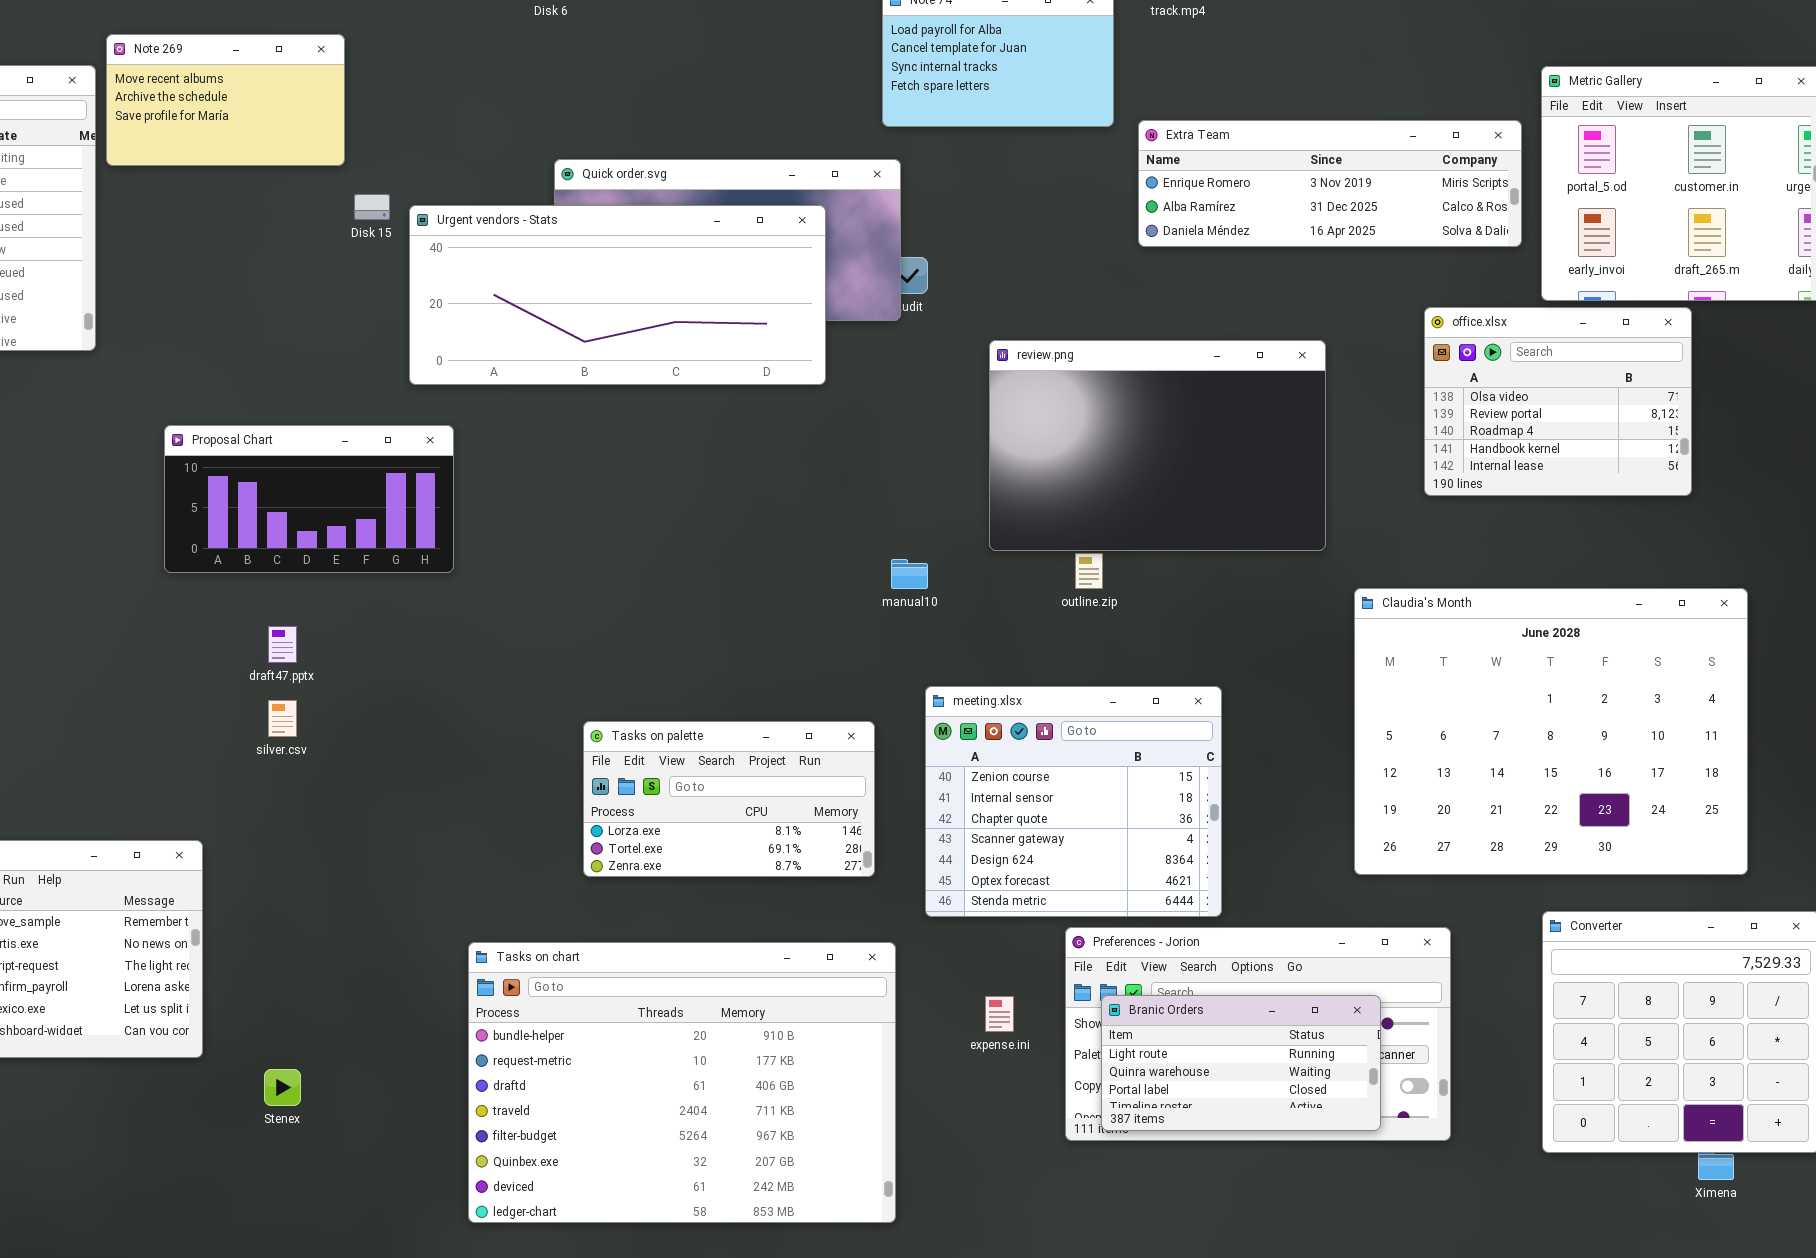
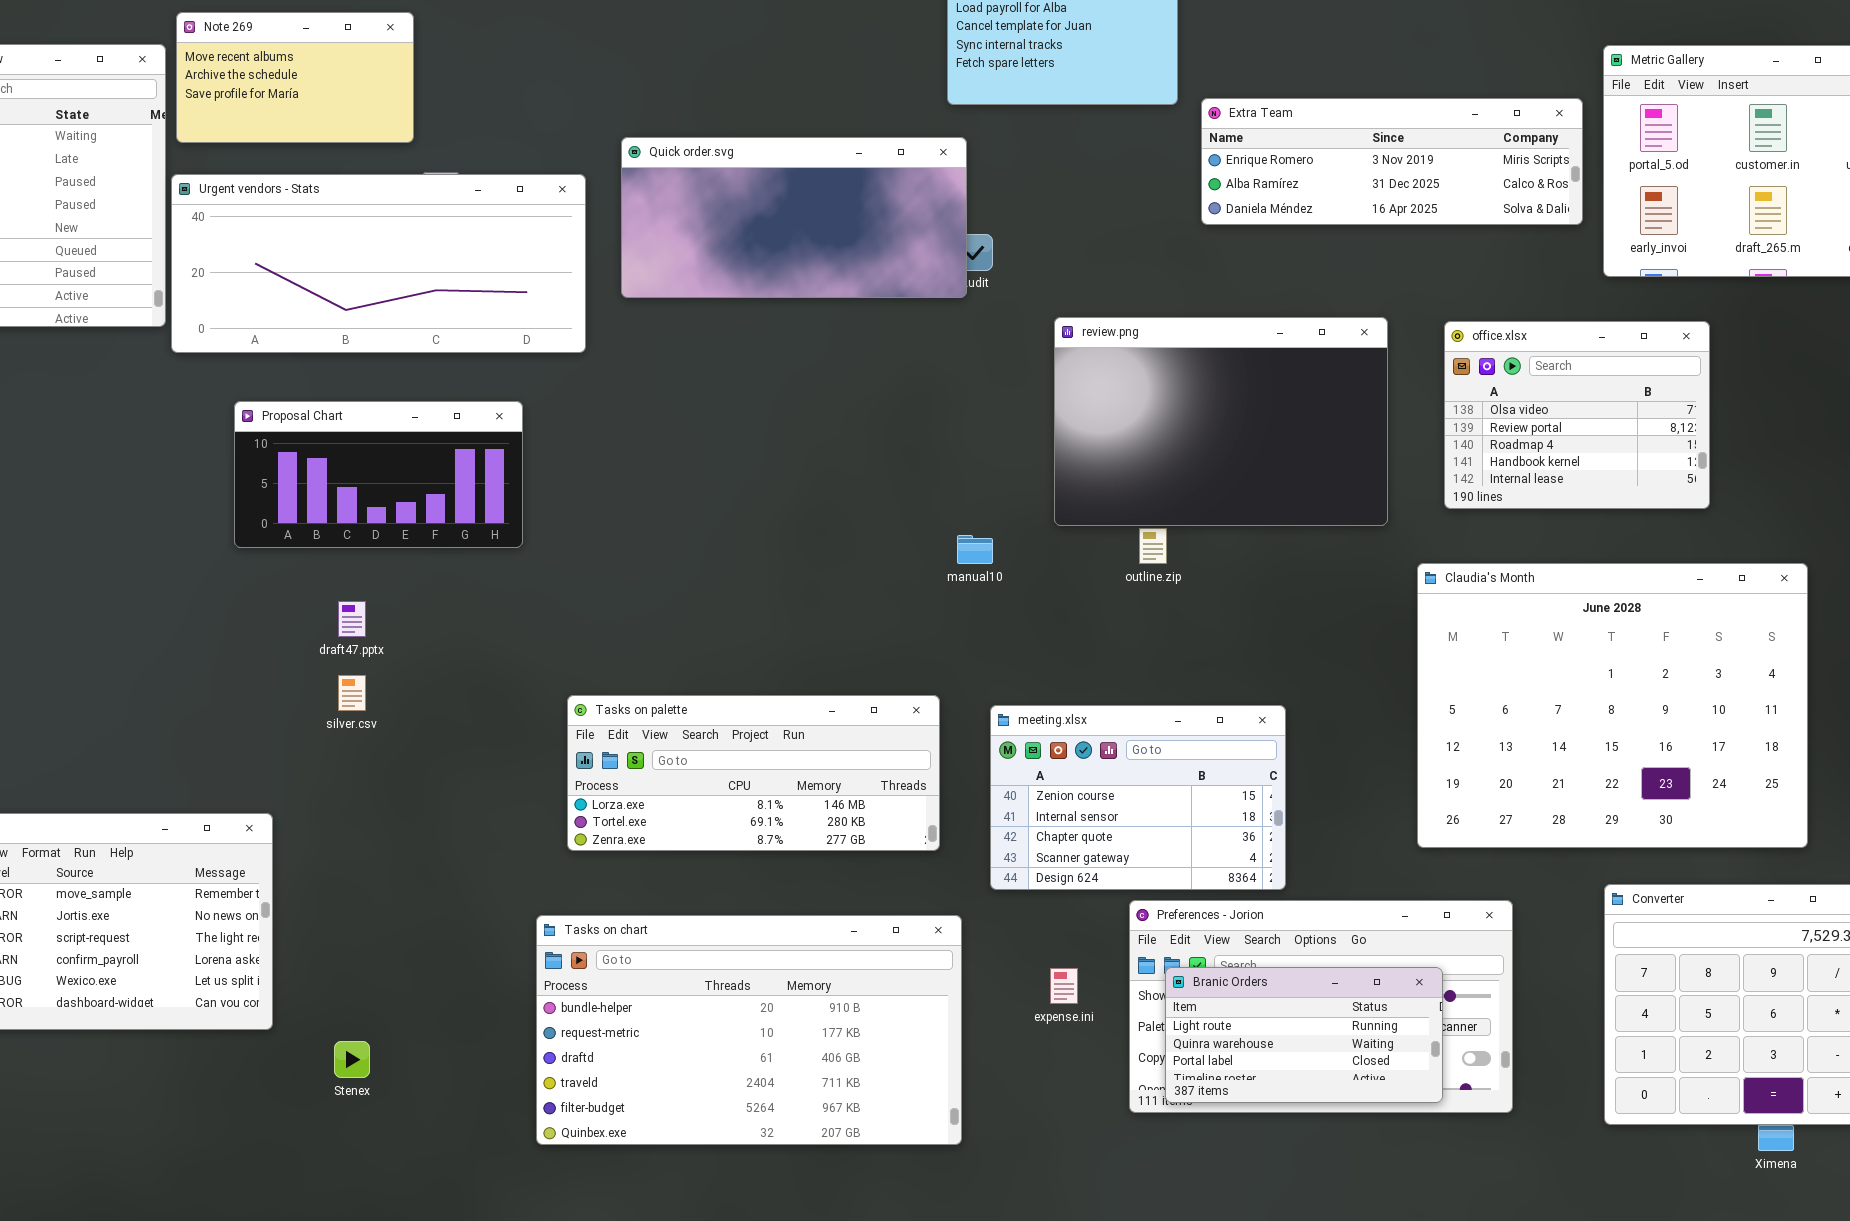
Urgent vendors - Stats: [409,205,826,385] -> [171,174,586,353], moved
office.xlsx: [1424,307,1692,496] -> [1444,321,1710,509], moved
meeting.xlsx: [925,686,1222,917] -> [990,705,1286,890], resized
Tasks on palette: [583,721,875,877] -> [567,695,940,851], resized
Tasks on chart: [468,942,896,1223] -> [536,915,962,1145], resized

